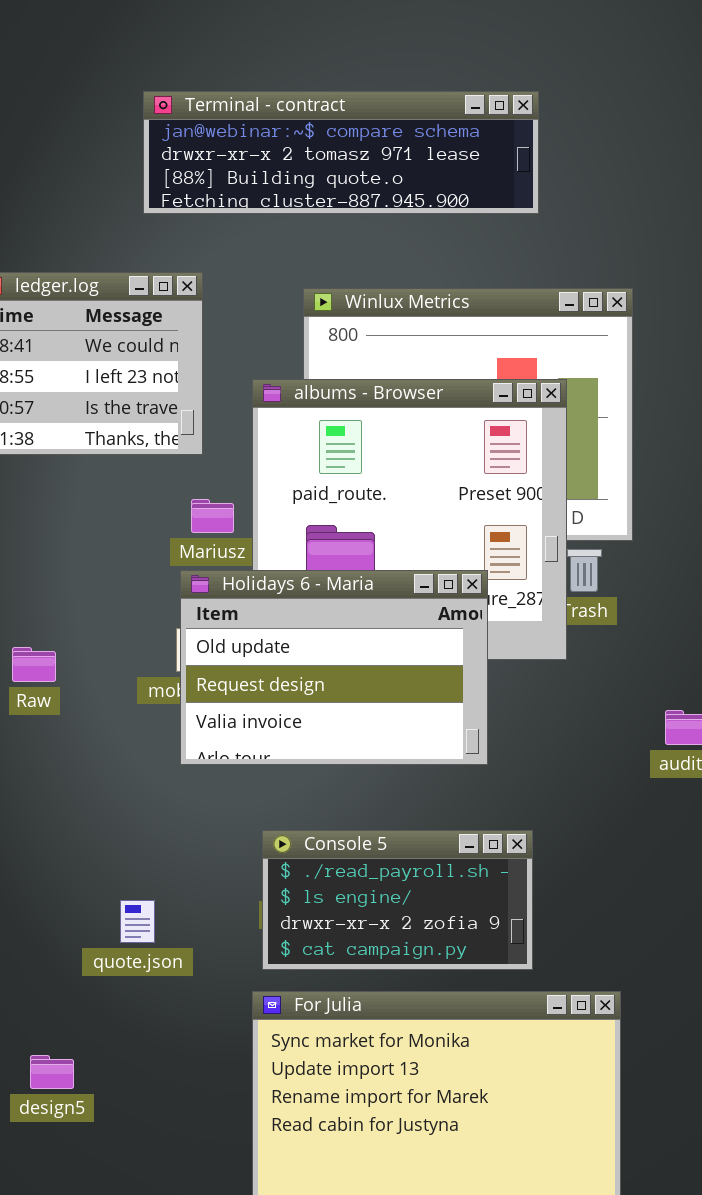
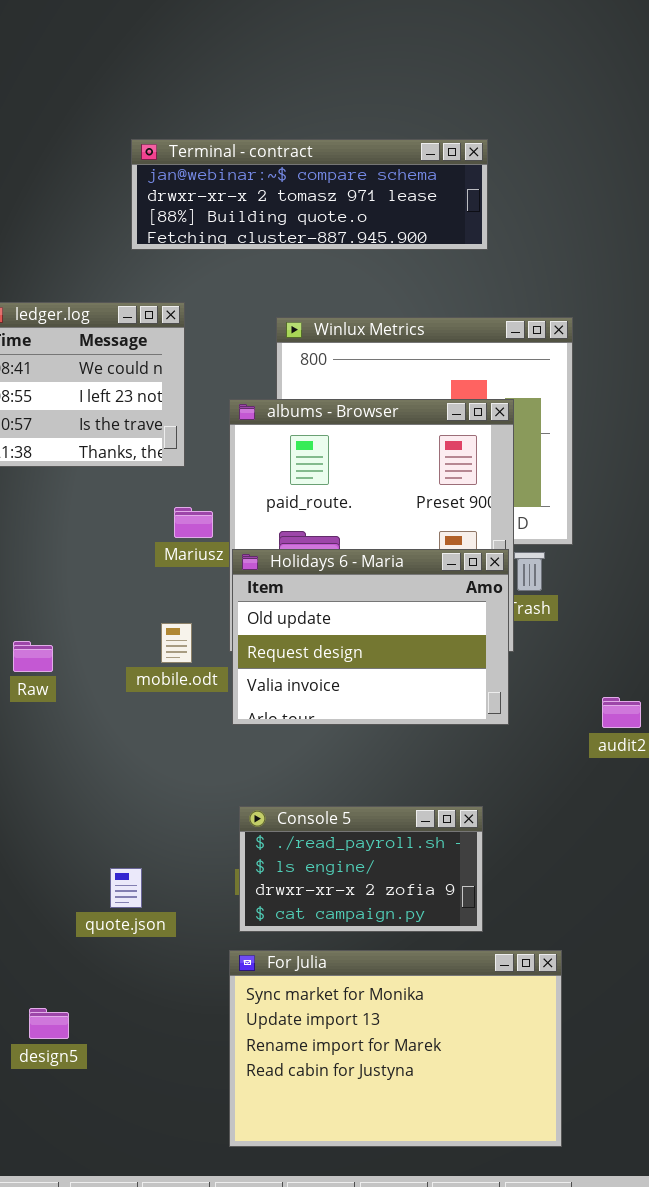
Holidays 6 - Maria: [180,570,488,765] -> [232,549,509,725], moved

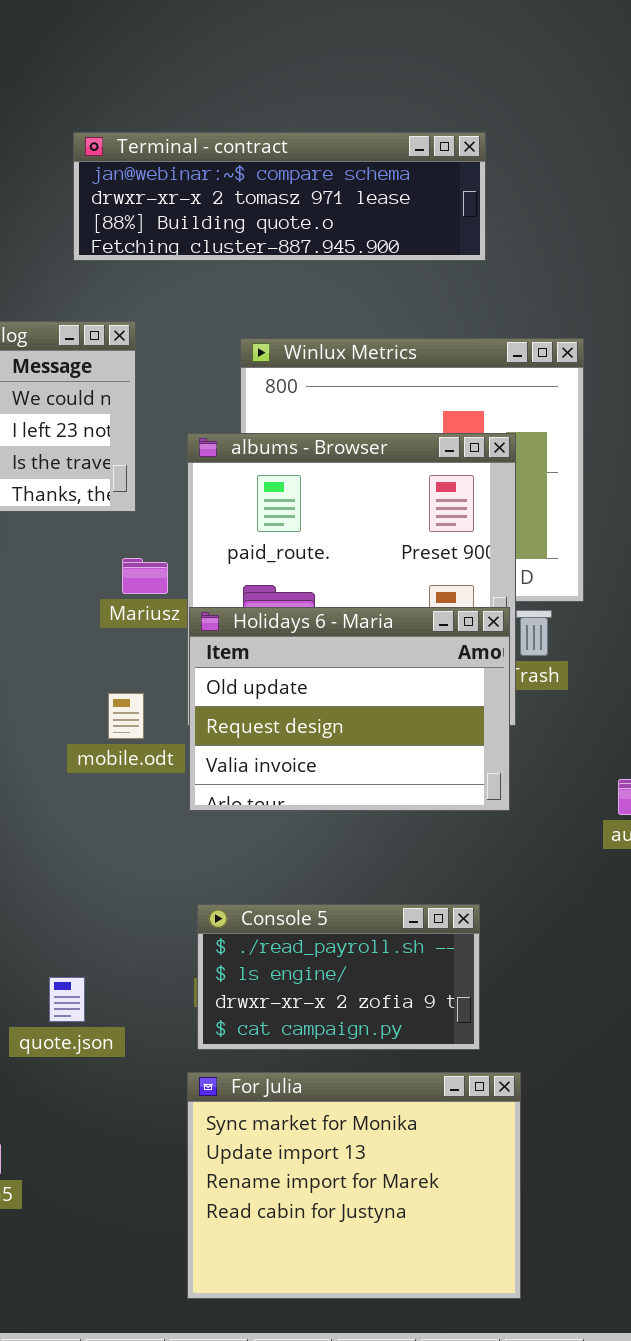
For Julia: [229,950,562,1147] -> [187,1072,521,1299], resized

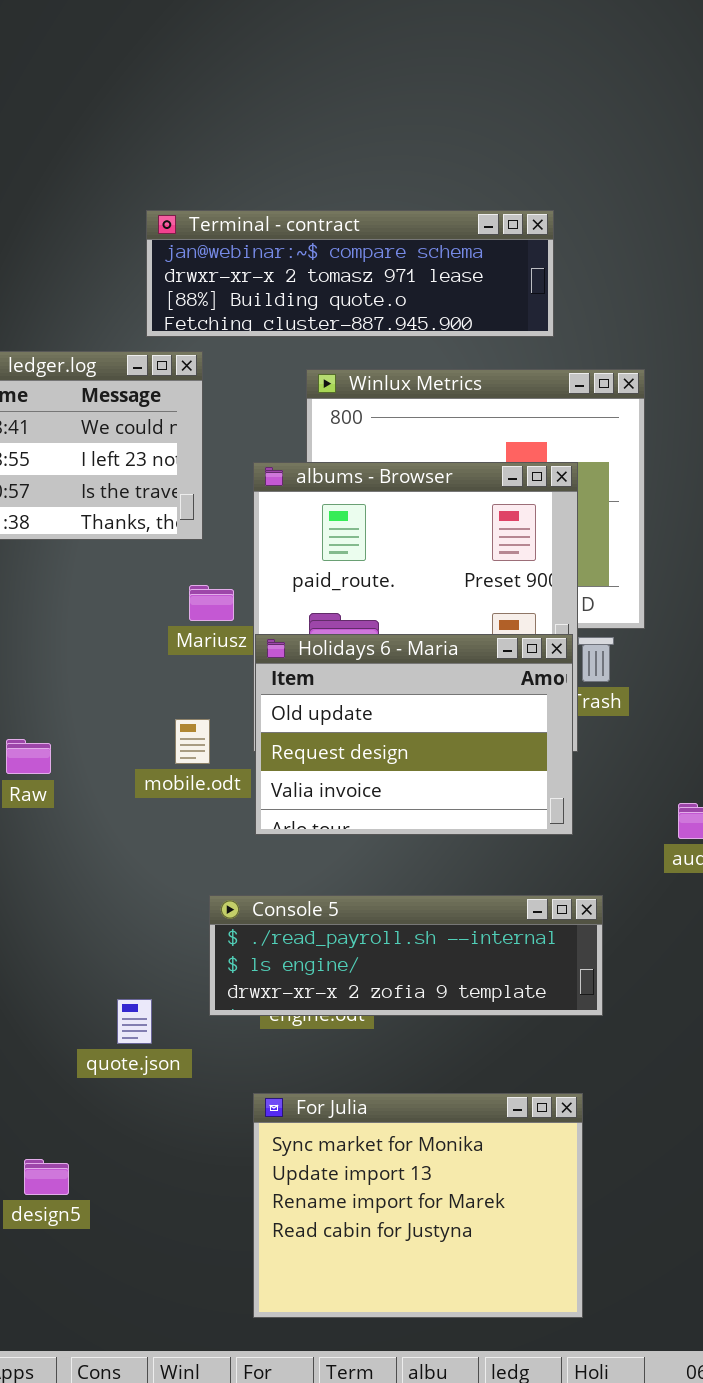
Terminal - contract: [73,132,486,261] -> [146,210,554,337], moved
Console 5: [197,904,480,1050] -> [209,895,603,1016], moved, resized

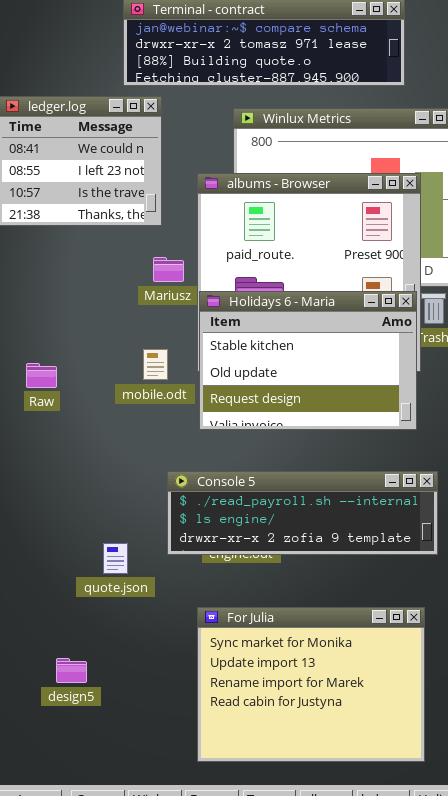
Holidays 6 - Maria: [255,634,573,835] -> [199,291,417,430], scrolled up 1 row
design5: [24,1159,69,1195] -> [56,658,87,683], moved

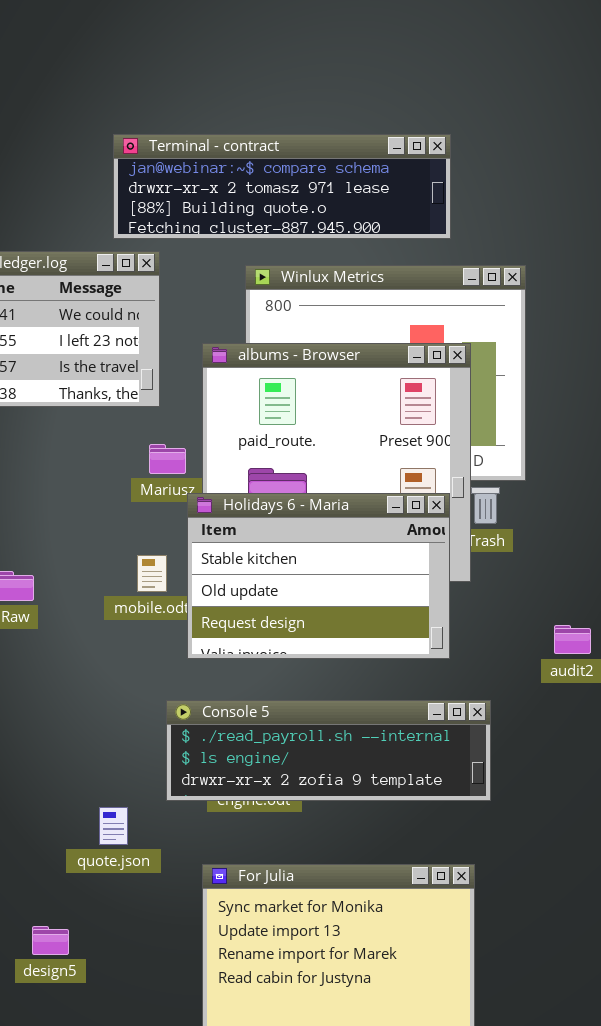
Holidays 6 - Maria: [199,291,417,430] -> [187,493,450,659], moved
quote.json: [103,543,128,574] -> [99,807,128,845], moved

